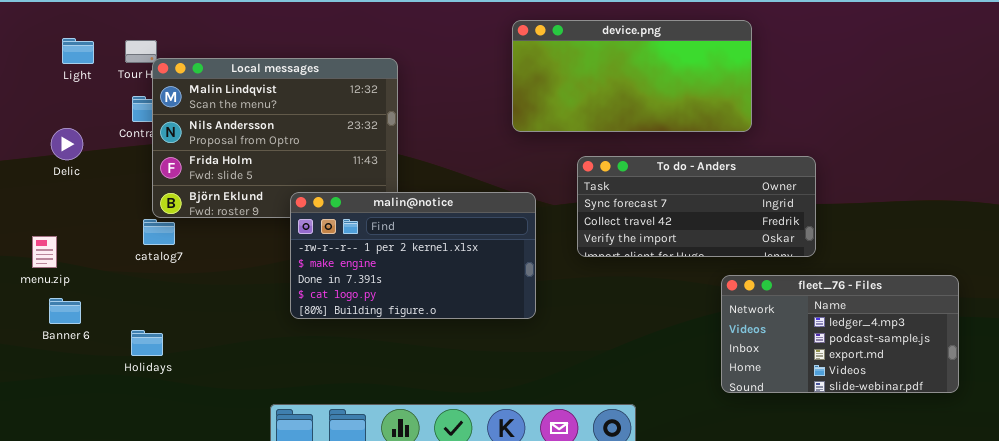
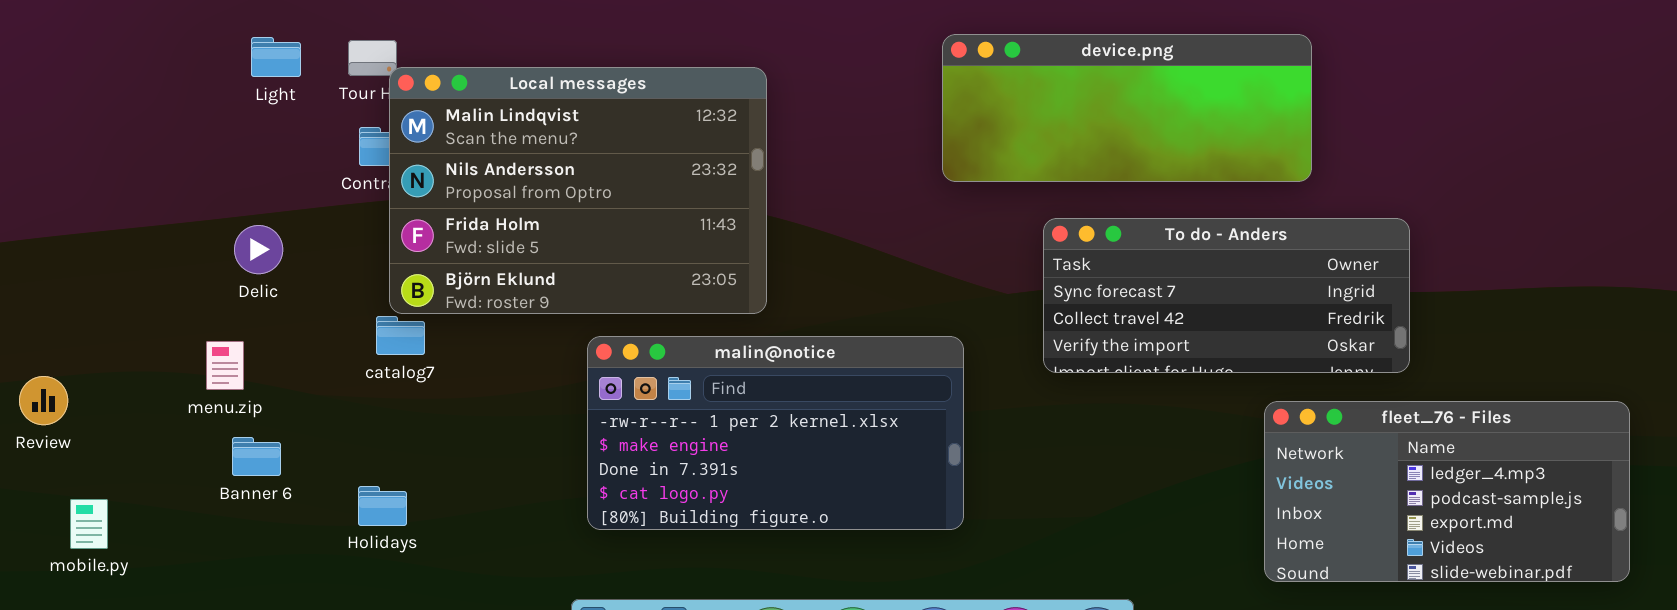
device.png: [512,20,752,132] -> [942,34,1312,182], resized
Delic: [51,128,83,160] -> [234,225,283,274], moved
malin@notice: [290,192,536,319] -> [587,336,964,530], moved

